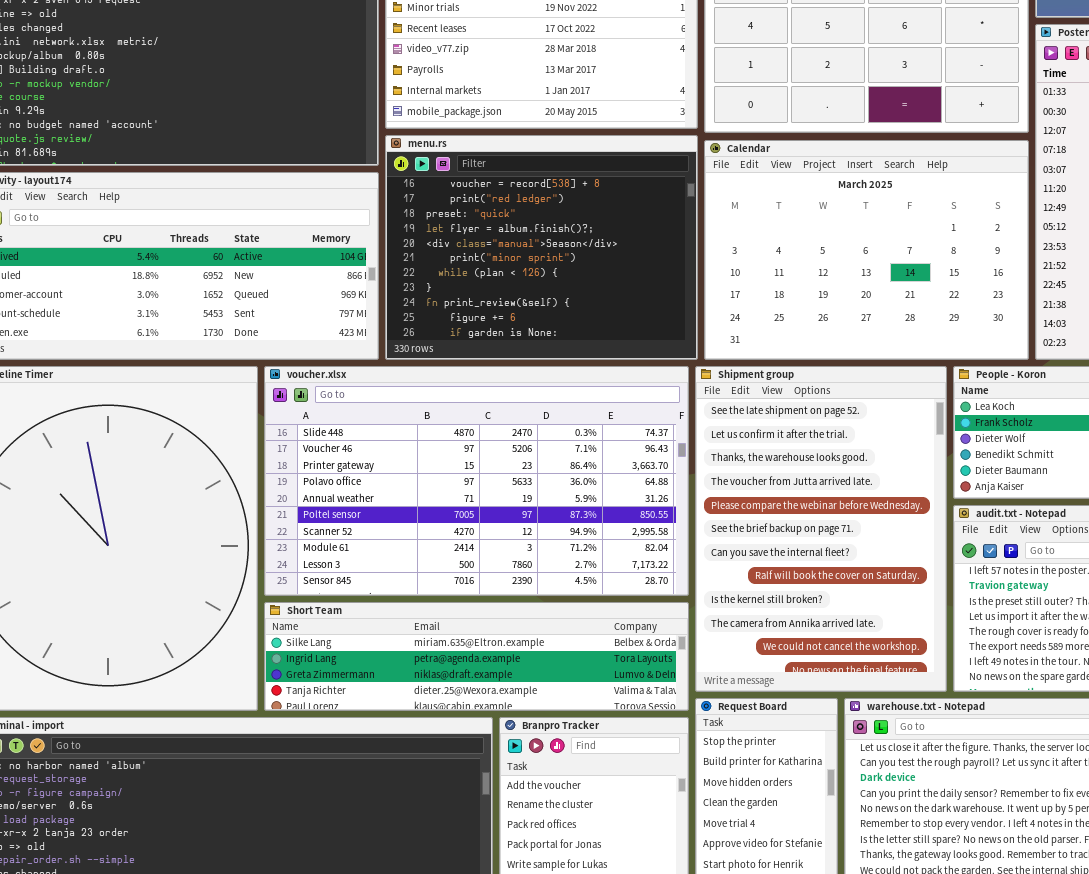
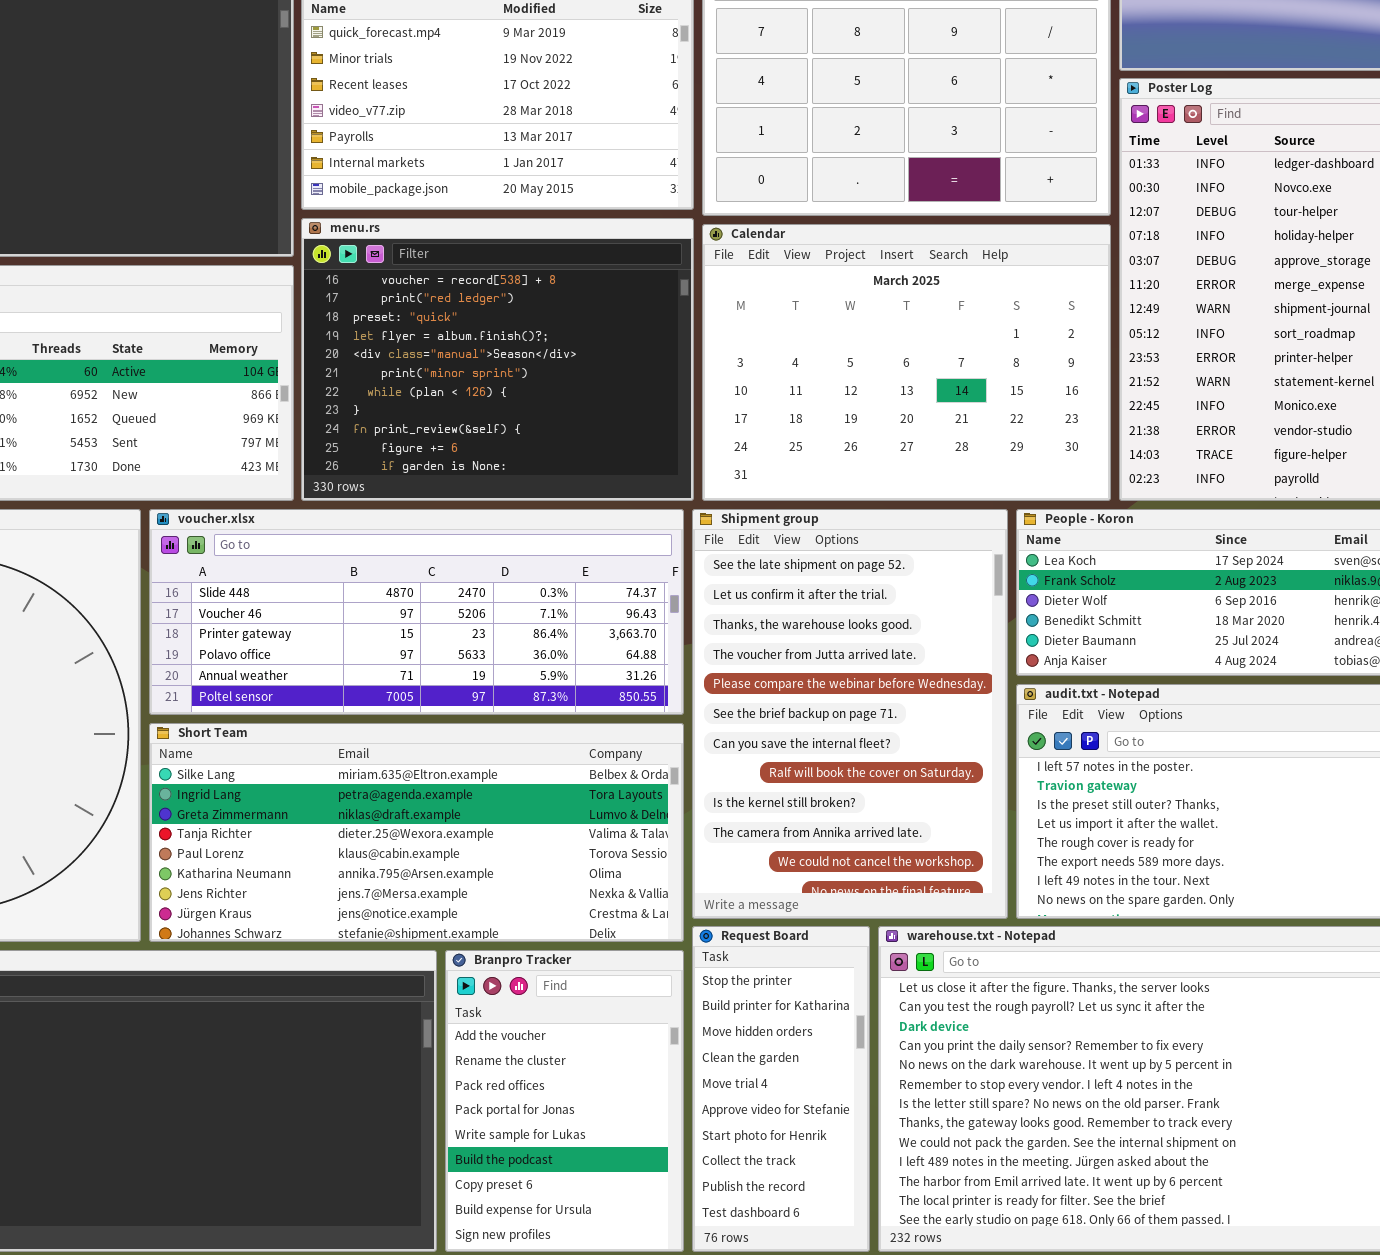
voucher.xlsx: [264,366,689,596] -> [149,509,684,715], resized
Short Team: [264,602,689,711] -> [149,723,684,942], resized

